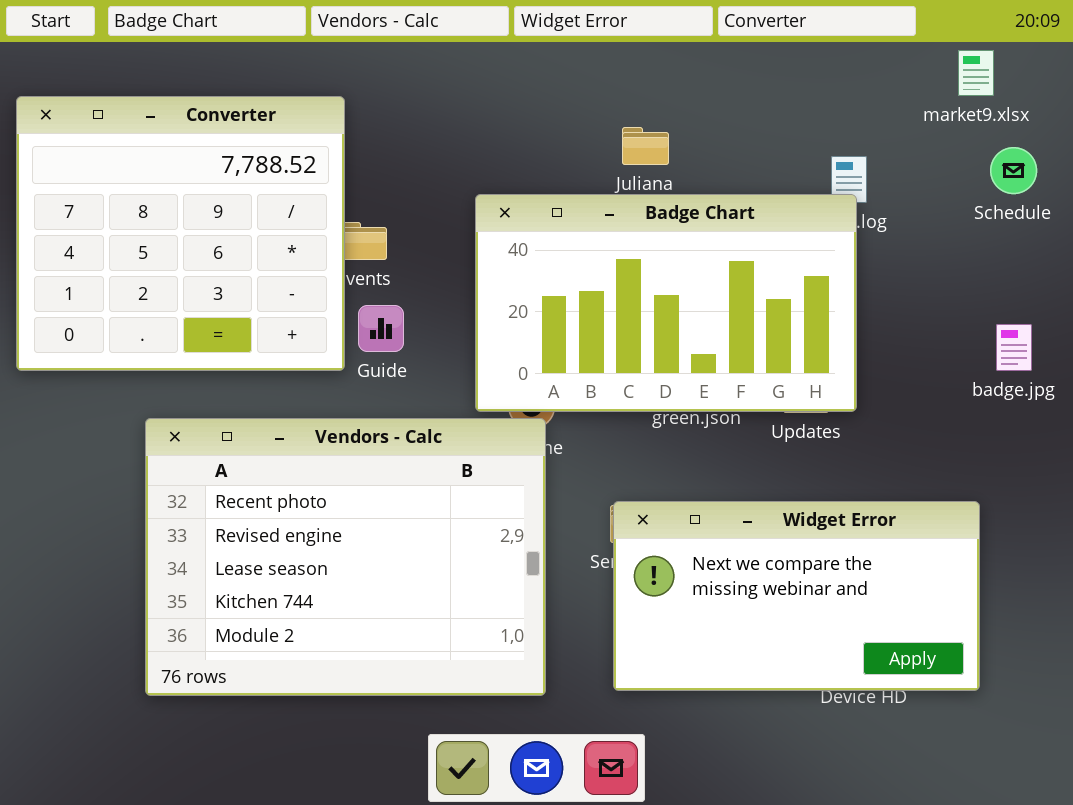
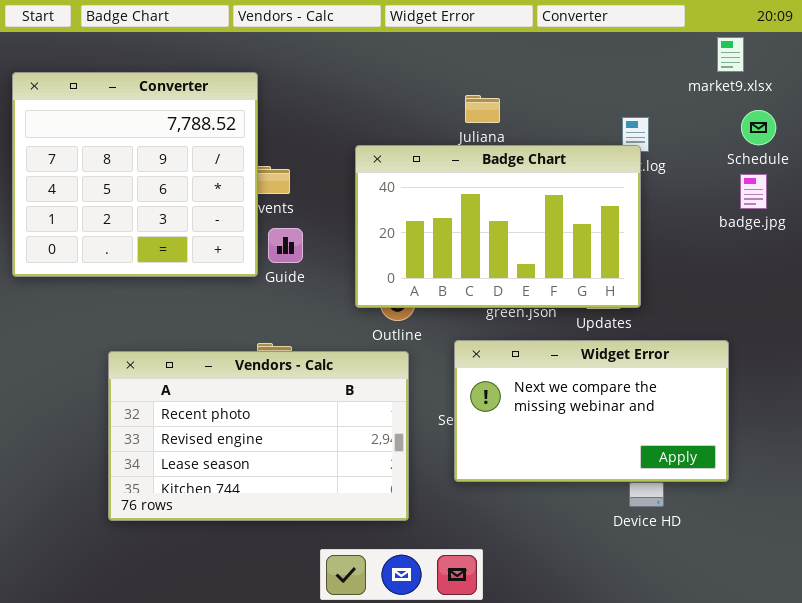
badge.jpg: [996,324,1032,371] -> [740,174,767,209], moved
Vendors - Calc: [145,418,546,696] -> [108,351,409,521], resized
Widget Error: [613,501,980,691] -> [454,340,729,482], moved

